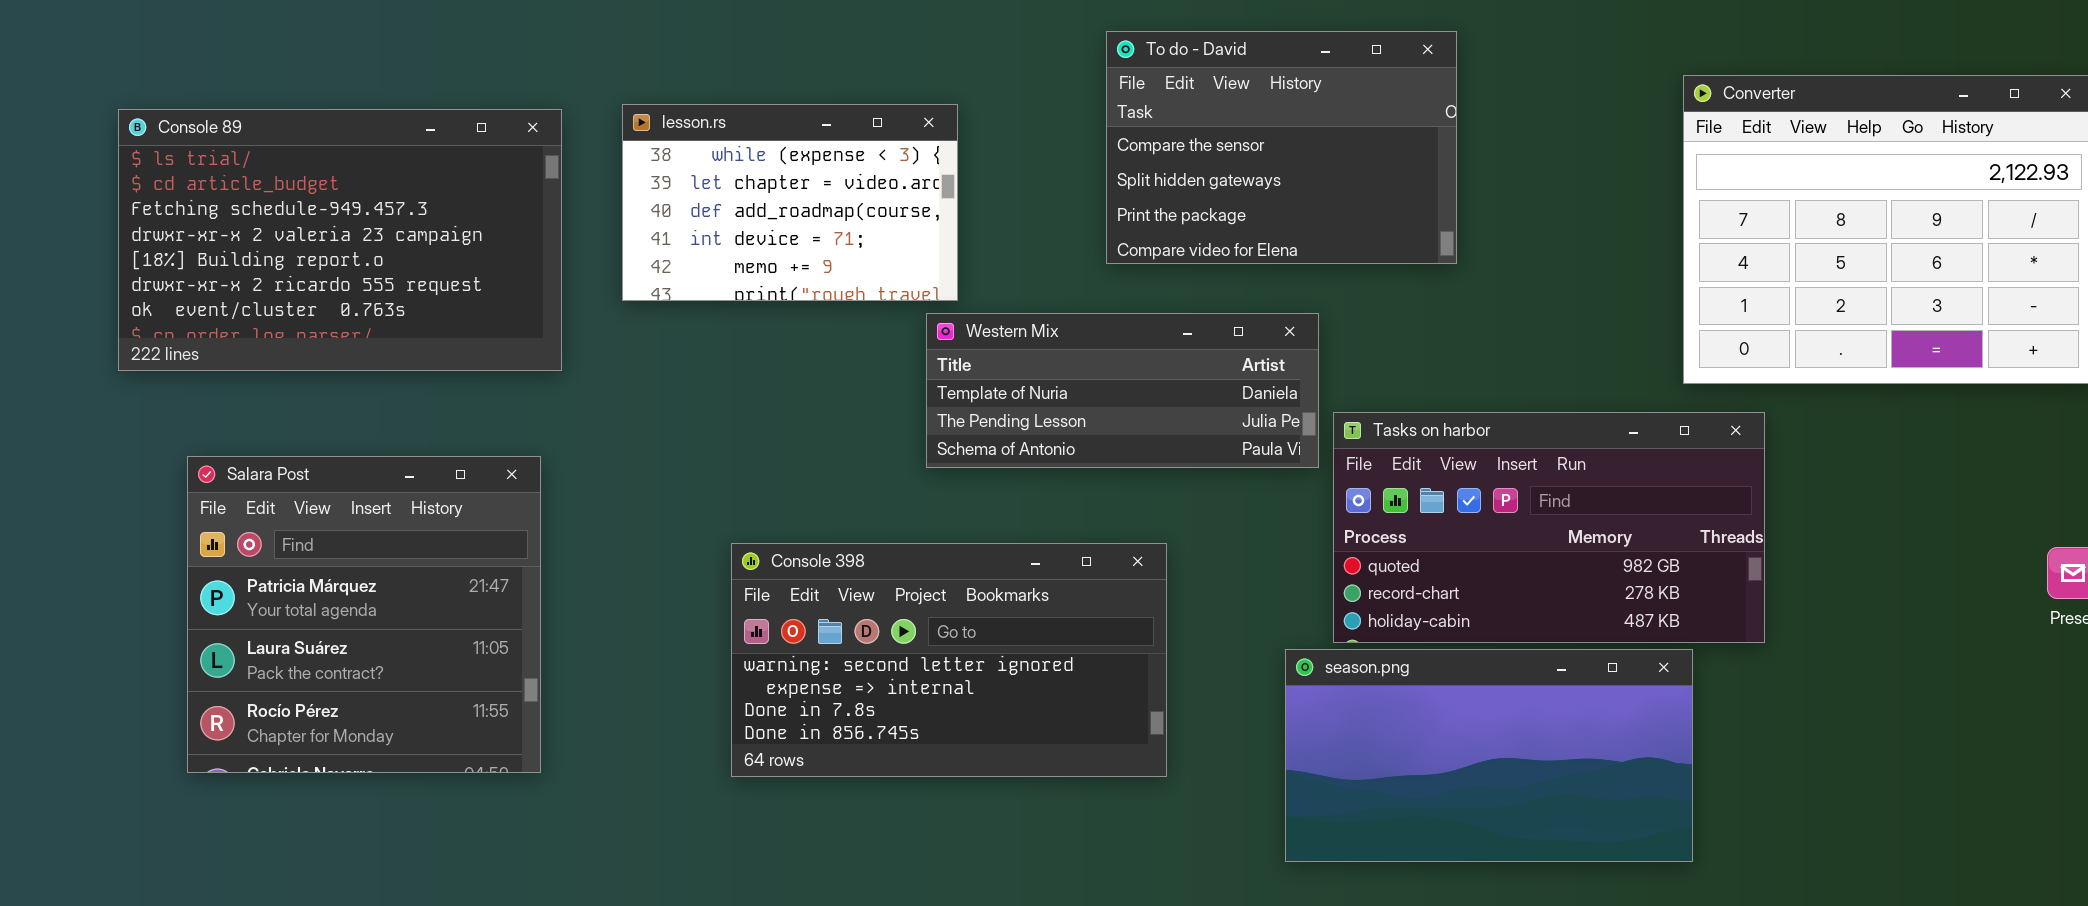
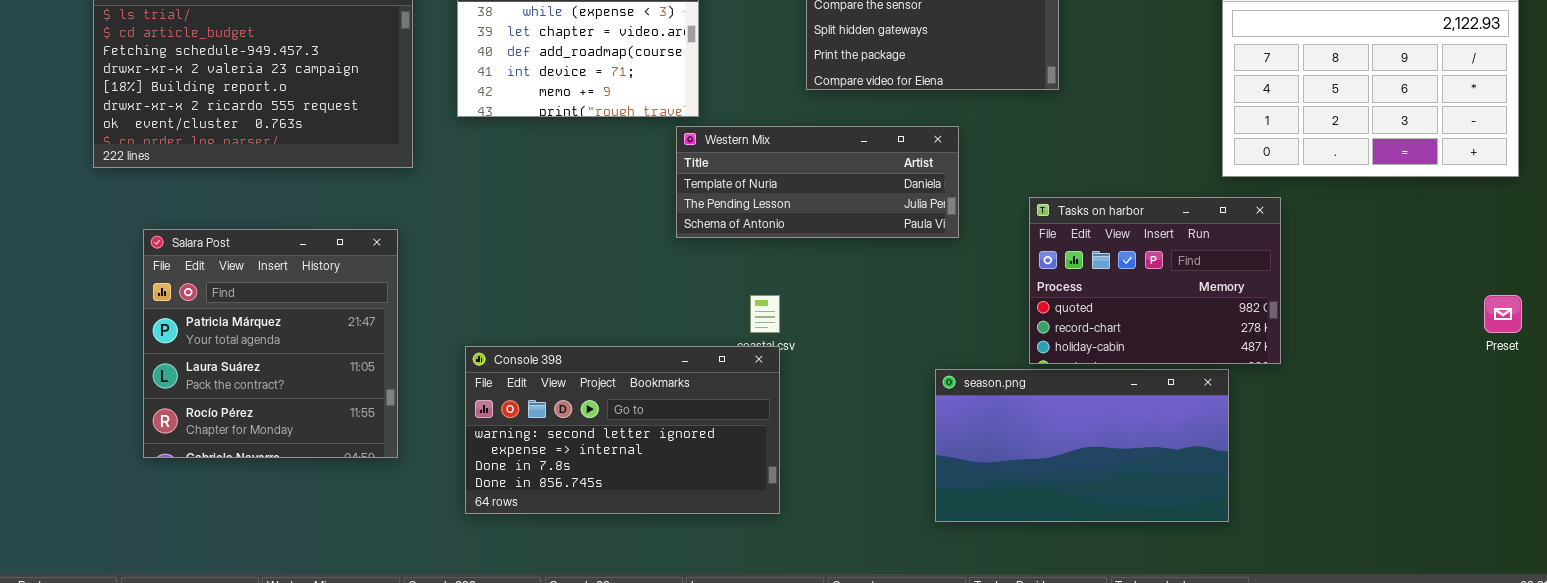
Tasks on harbor: [1333,412,1765,643] -> [1029,197,1281,364], resized
Console 398: [731,543,1167,777] -> [465,346,780,514], moved

